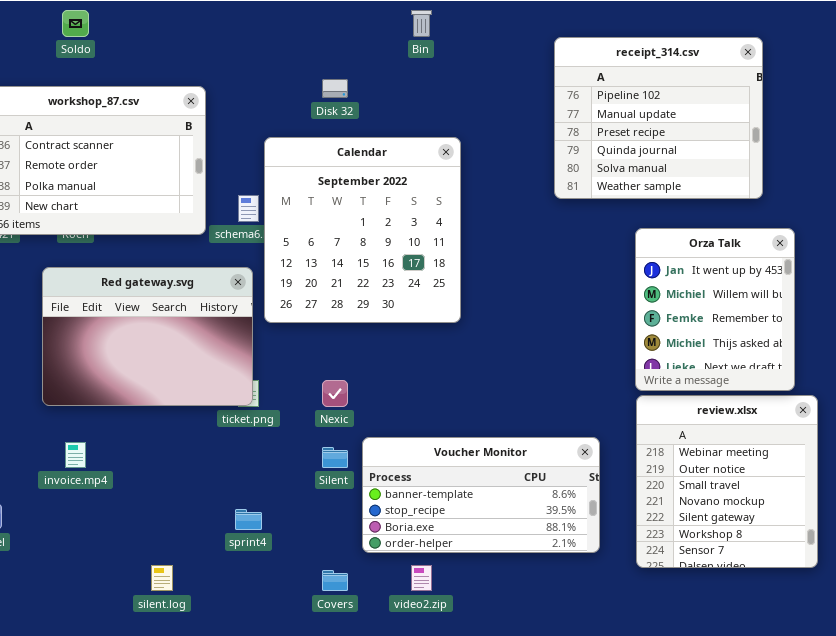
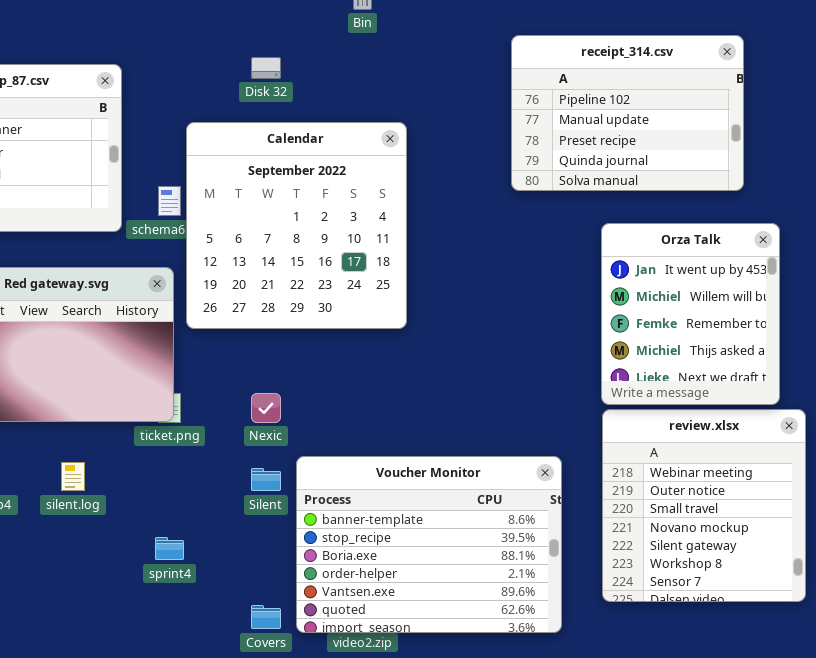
receipt_314.csv: [554,37,763,199] -> [511,35,744,191], resized
Voucher Monitor: [362,437,600,553] -> [296,456,562,633], resized
silent.log: [151,565,173,591] -> [61,462,85,491], moved

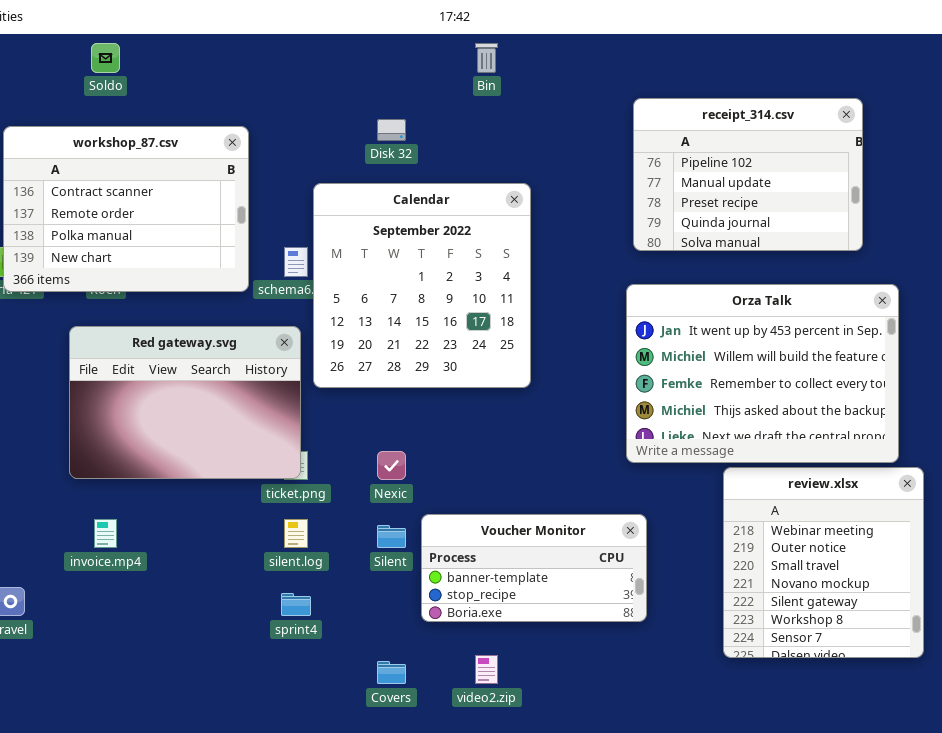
Orza Talk: [601,223,780,405] -> [626,284,899,463], resized
Voucher Monitor: [296,456,562,633] -> [421,514,647,622], resized
silent.log: [61,462,85,491] -> [284,519,308,548], moved

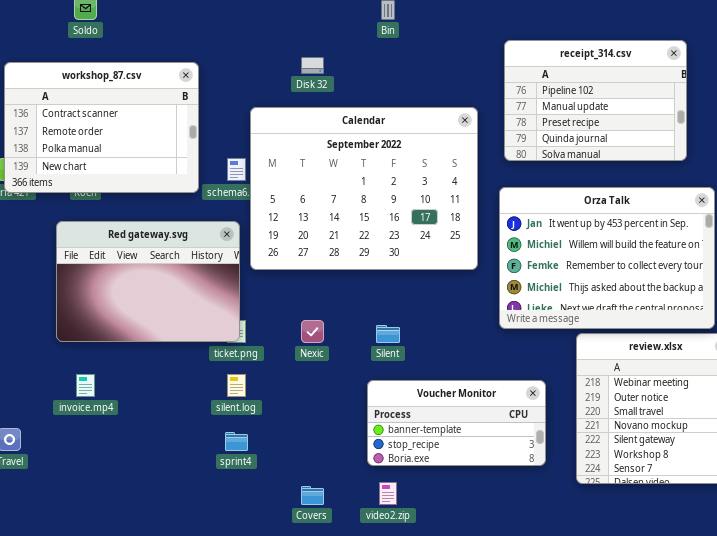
Calendar: [313,183,531,388] -> [250,107,478,270], resized
Voucher Monitor: [421,514,647,622] -> [367,380,546,466], moved
Silent: [377,525,406,548] -> [376,325,400,343], moved

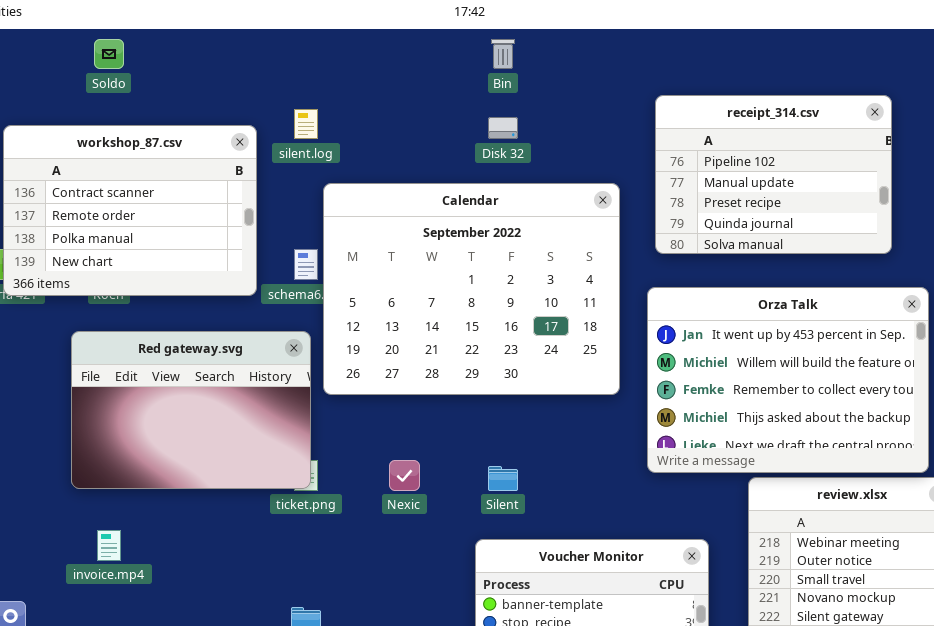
Disk 32: [301,57,324,74] -> [488,117,518,139], moved
silent.log: [227,374,246,397] -> [294,109,318,139], moved

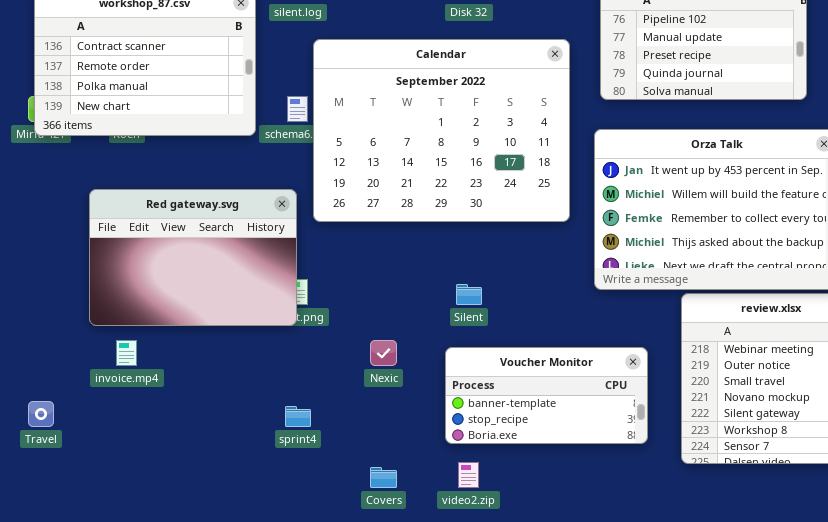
Red gateway.svg: [71,331,311,489] -> [89,189,297,326], moved
Nexic: [389,460,420,491] -> [370,340,397,366], moved

